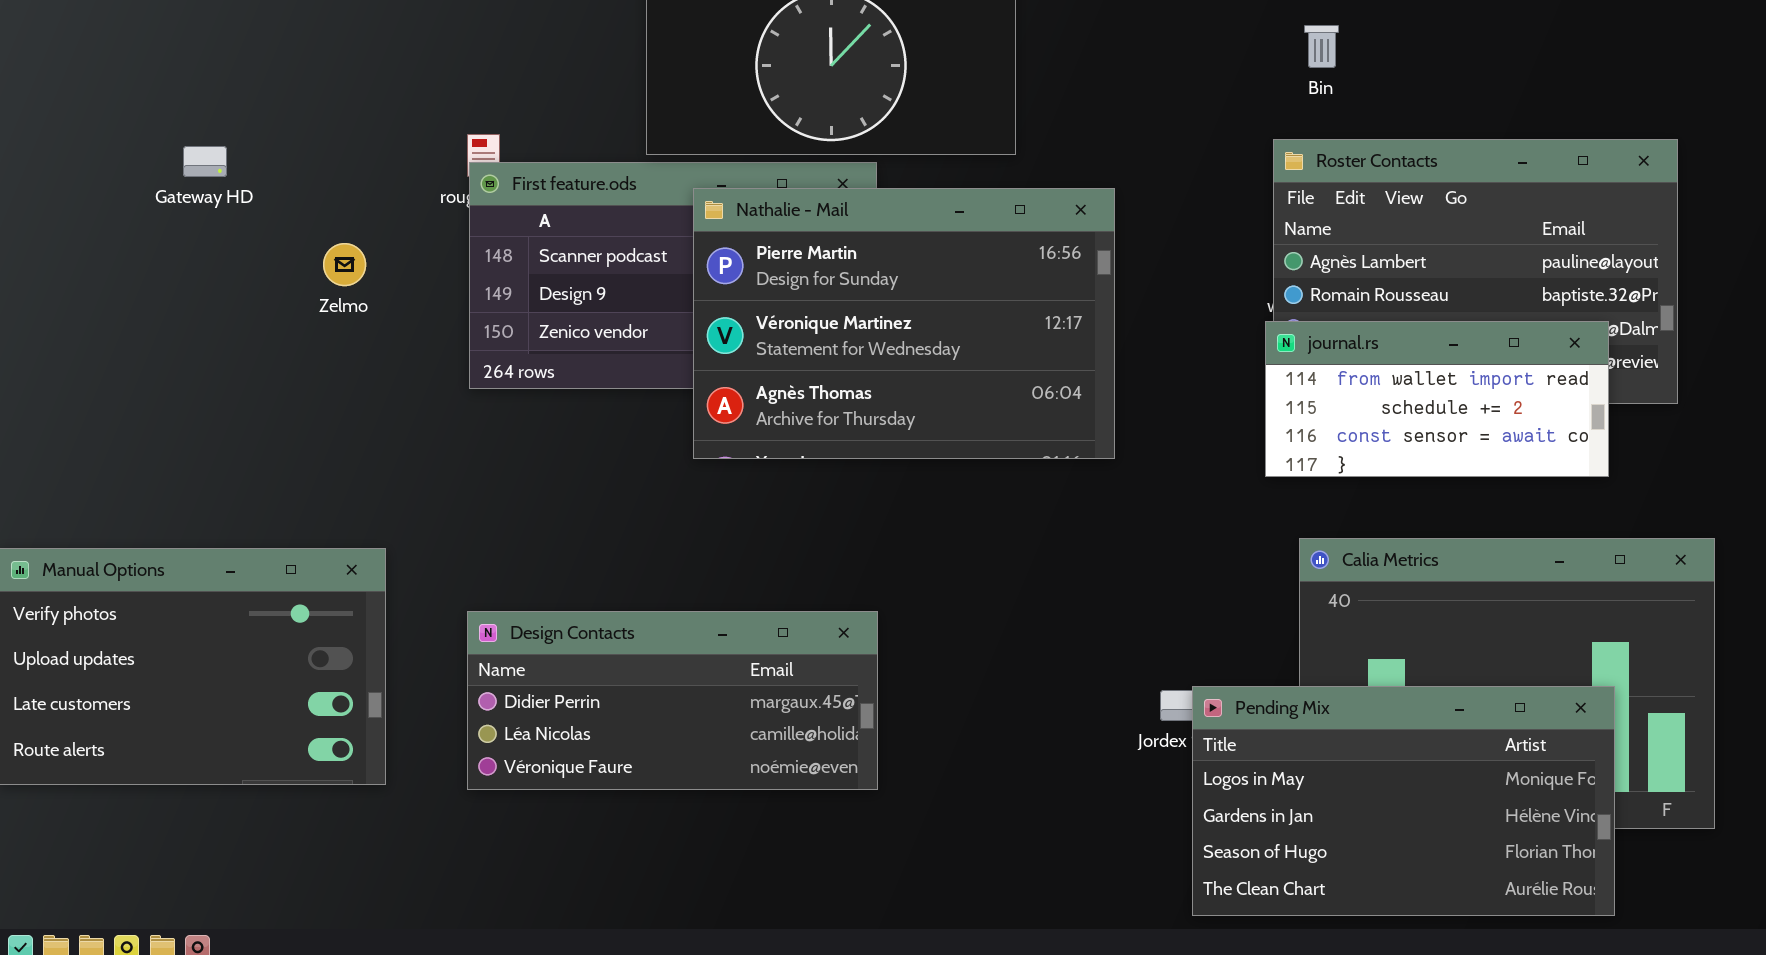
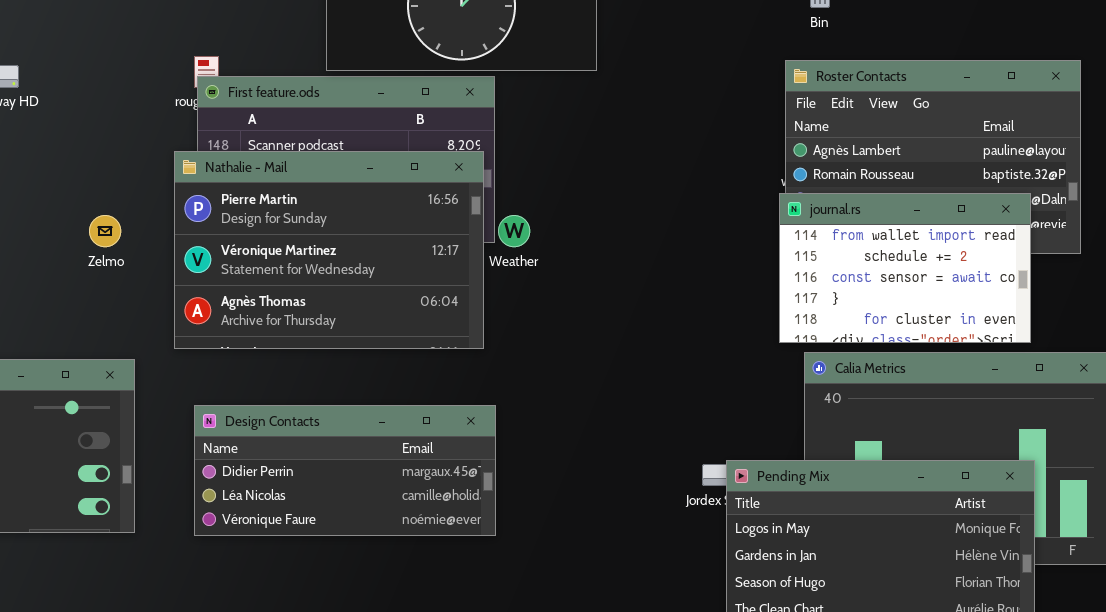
Nathalie - Mail: [693,188,1115,459] -> [174,151,484,349], moved
Zelmo: [323,243,366,286] -> [89,215,121,247], moved
journal.rs: [1265,321,1609,477] -> [779,193,1031,343], resized

